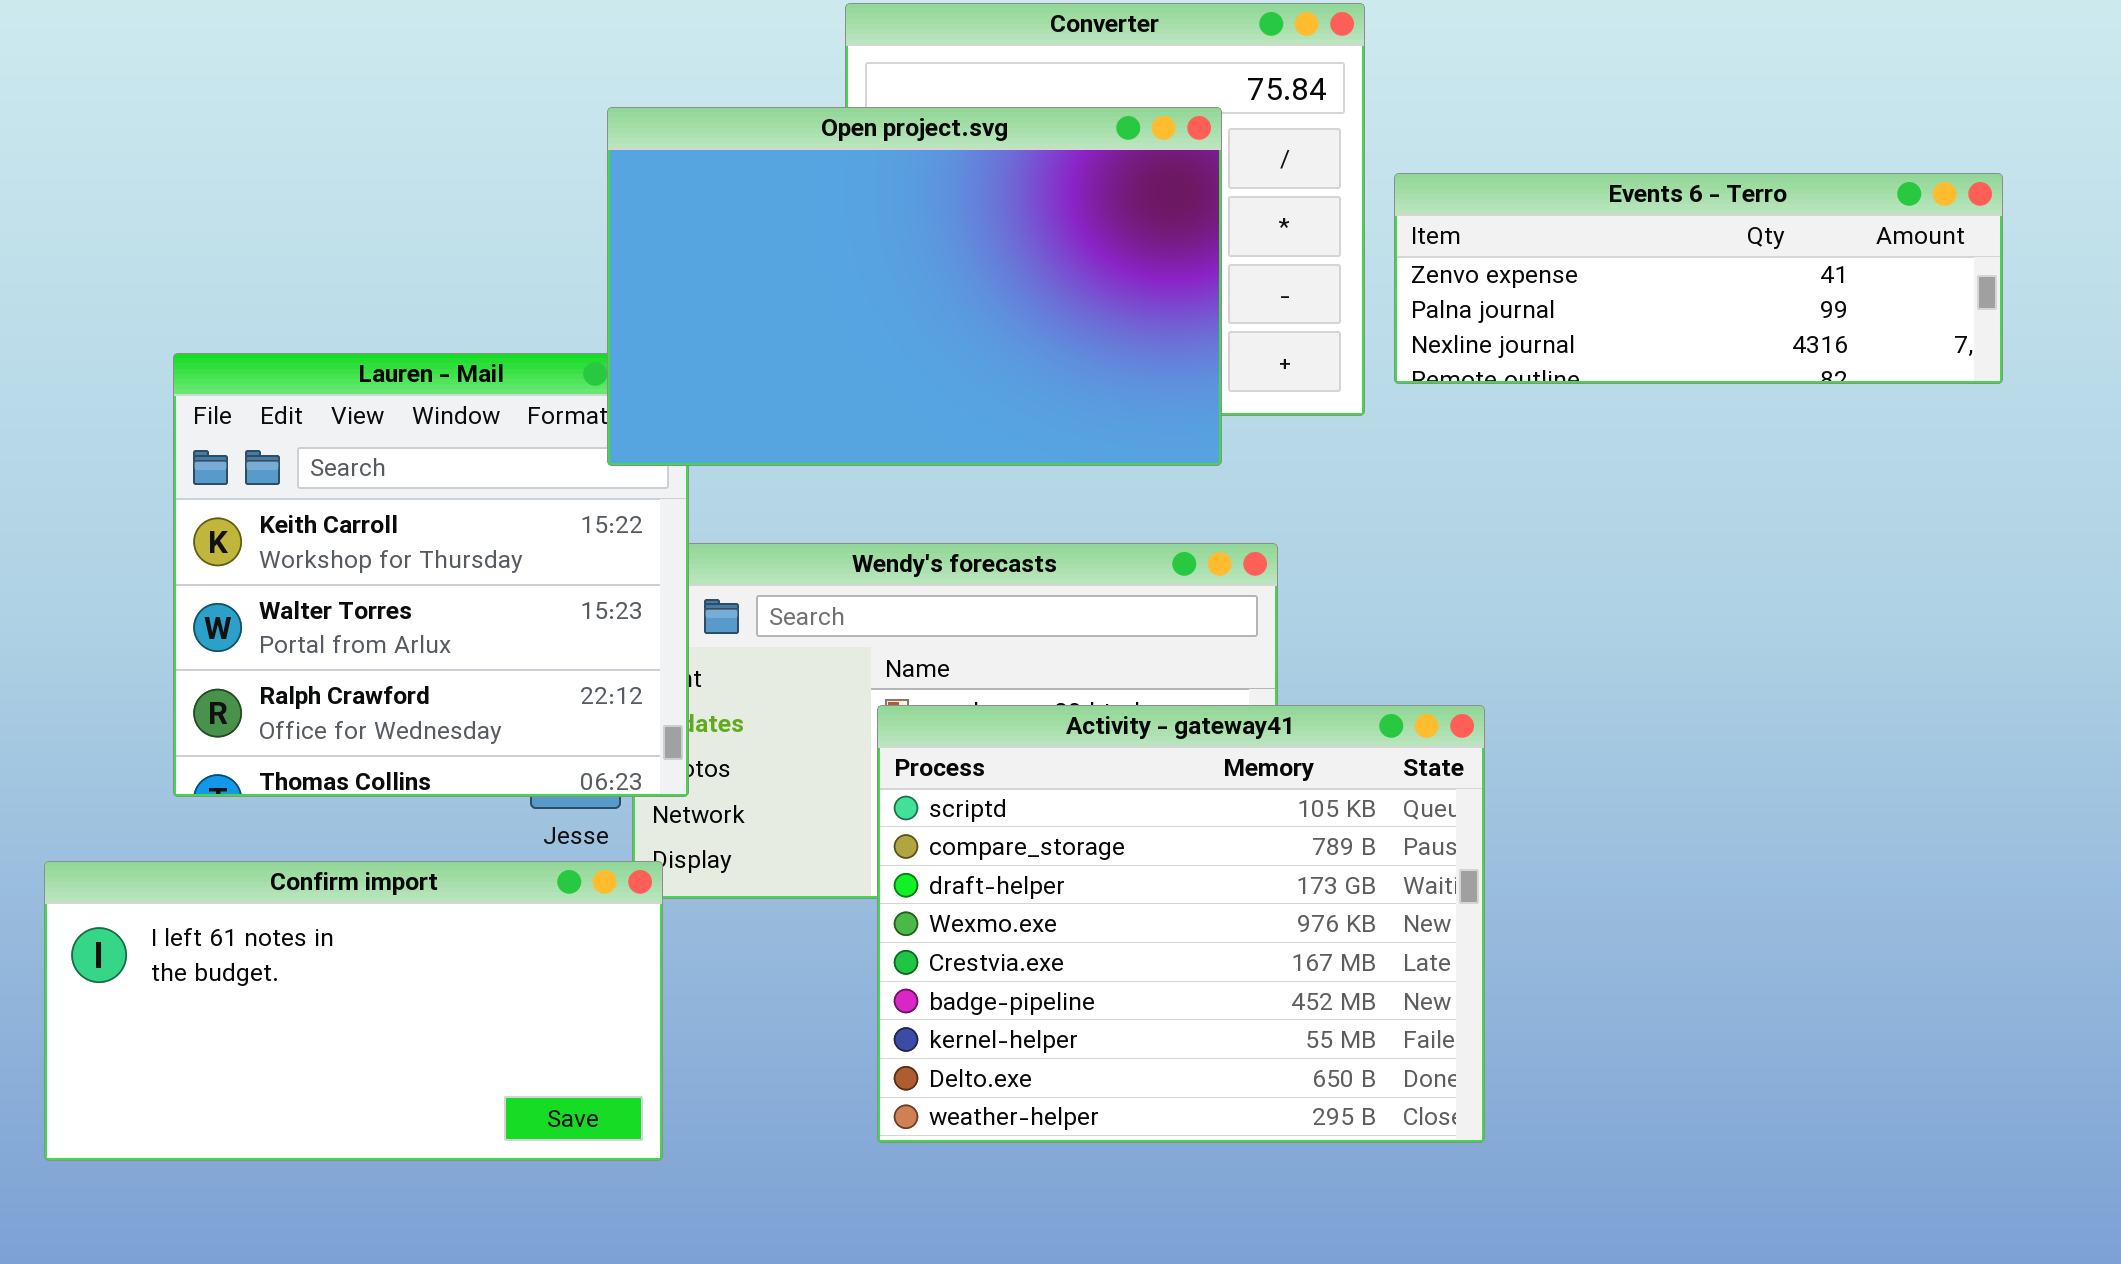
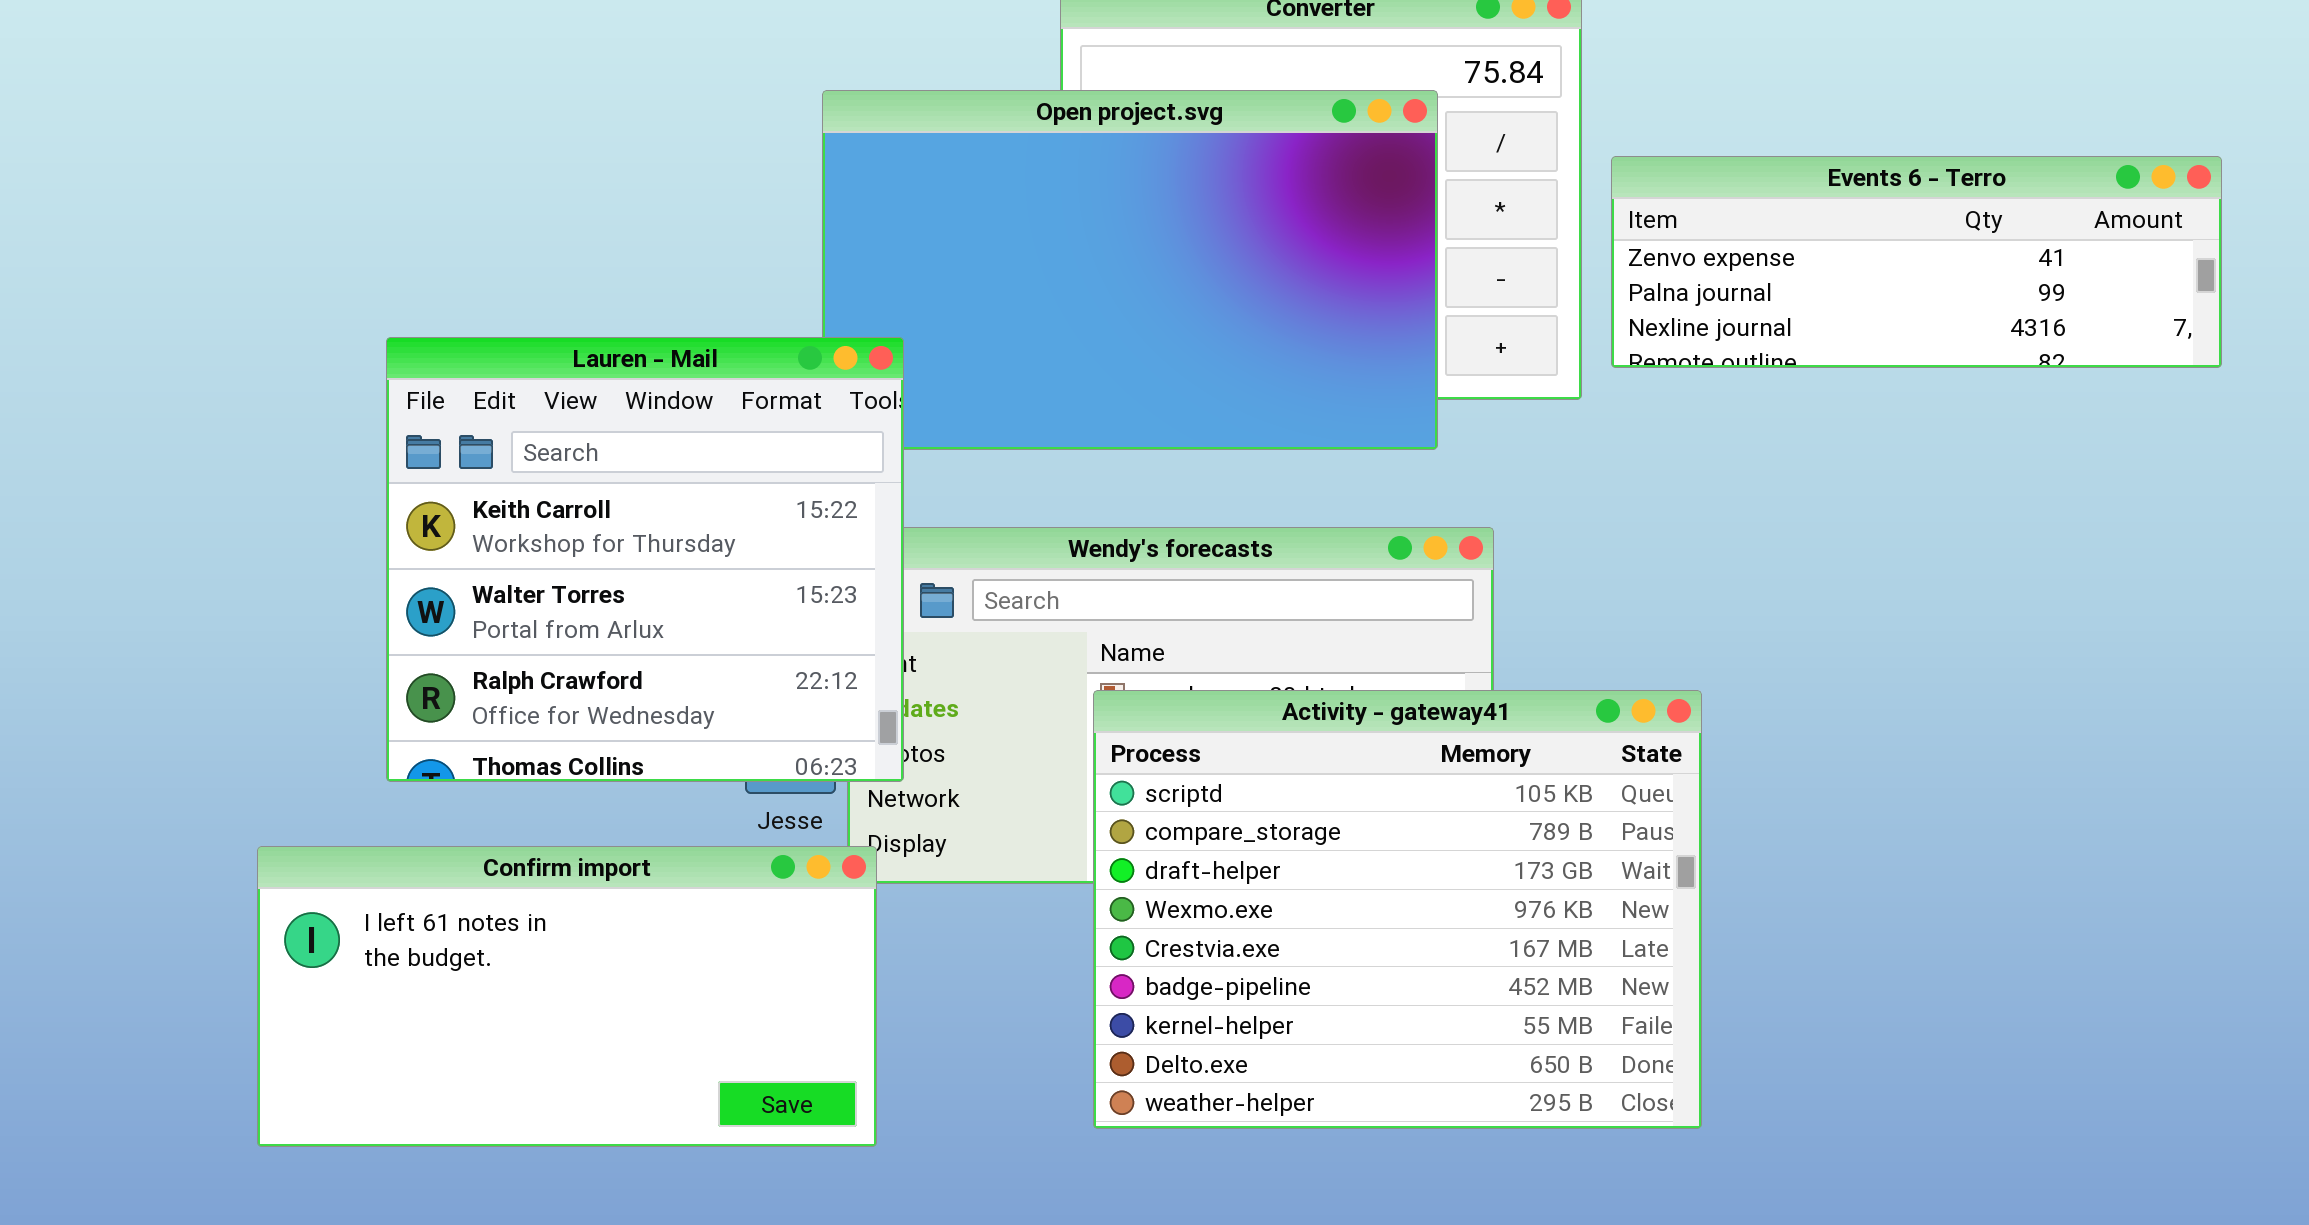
Lauren - Mail: [173,353,689,797] -> [386,337,904,782], raised

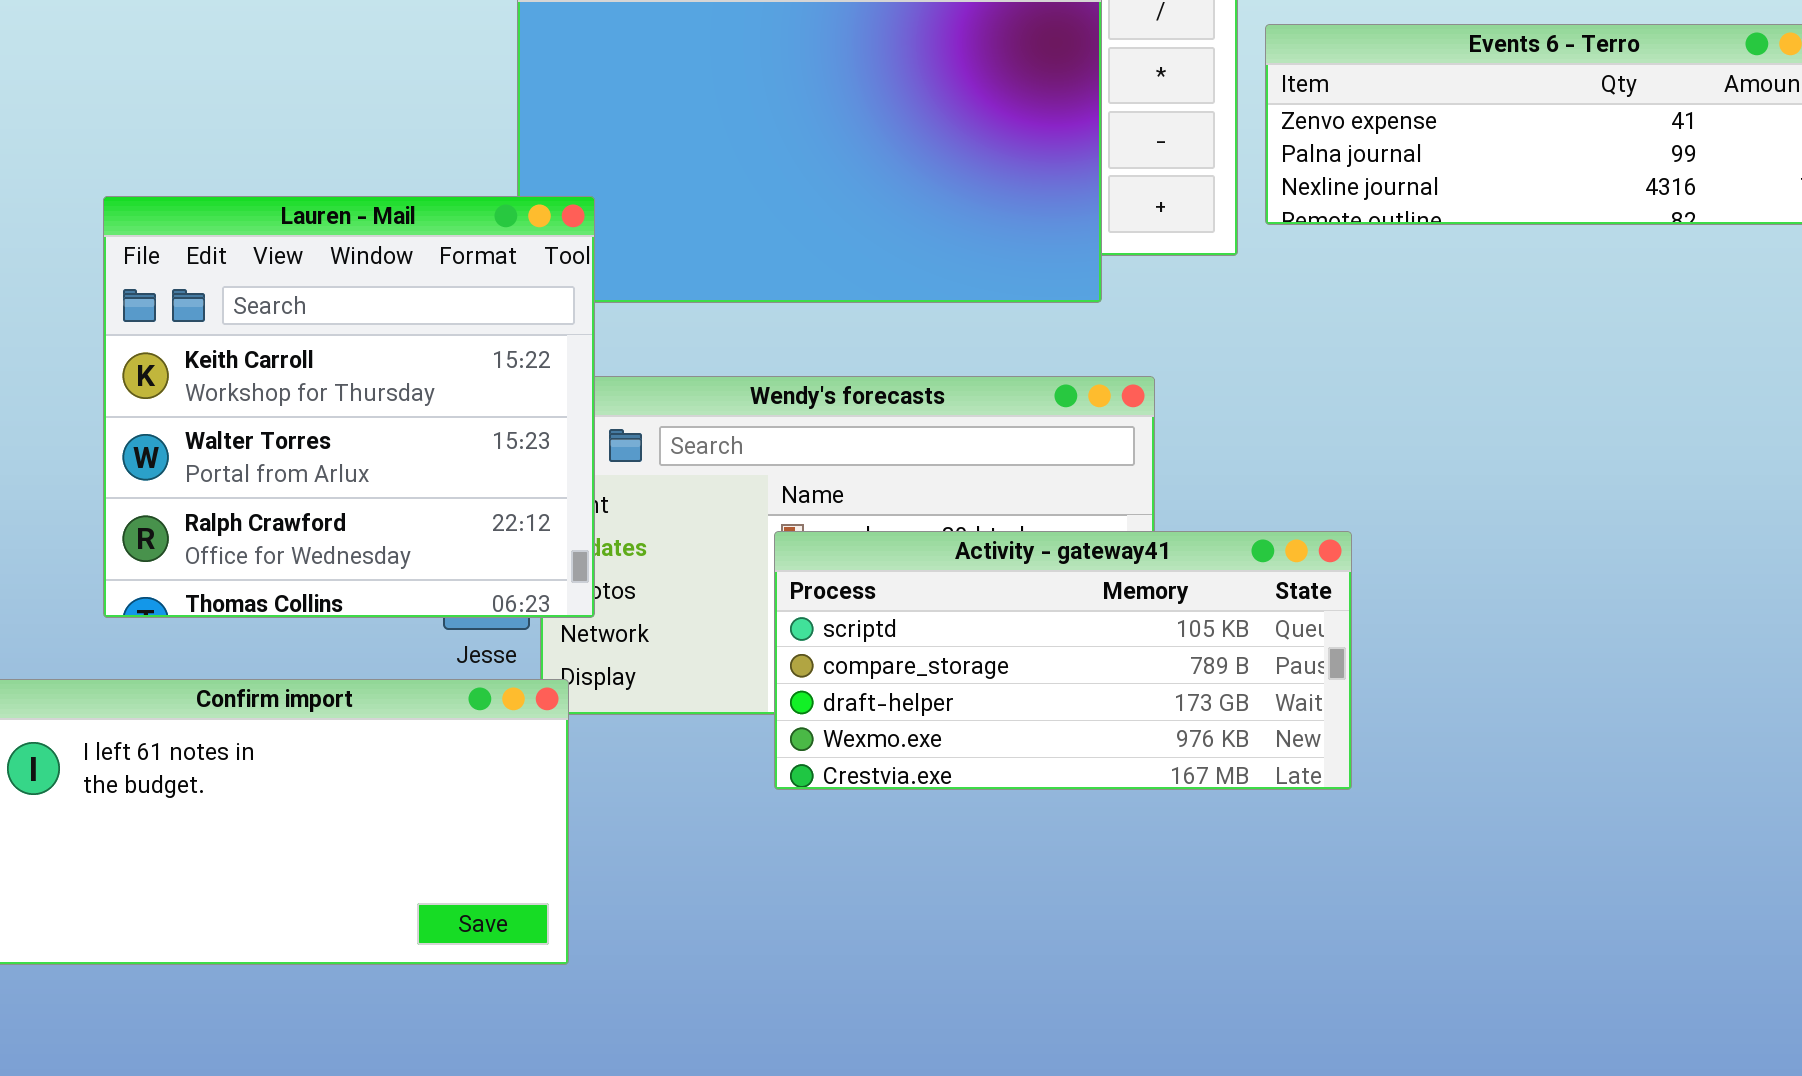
Activity - gateway41: [1093,690,1702,1129] -> [774,531,1352,790], resized

